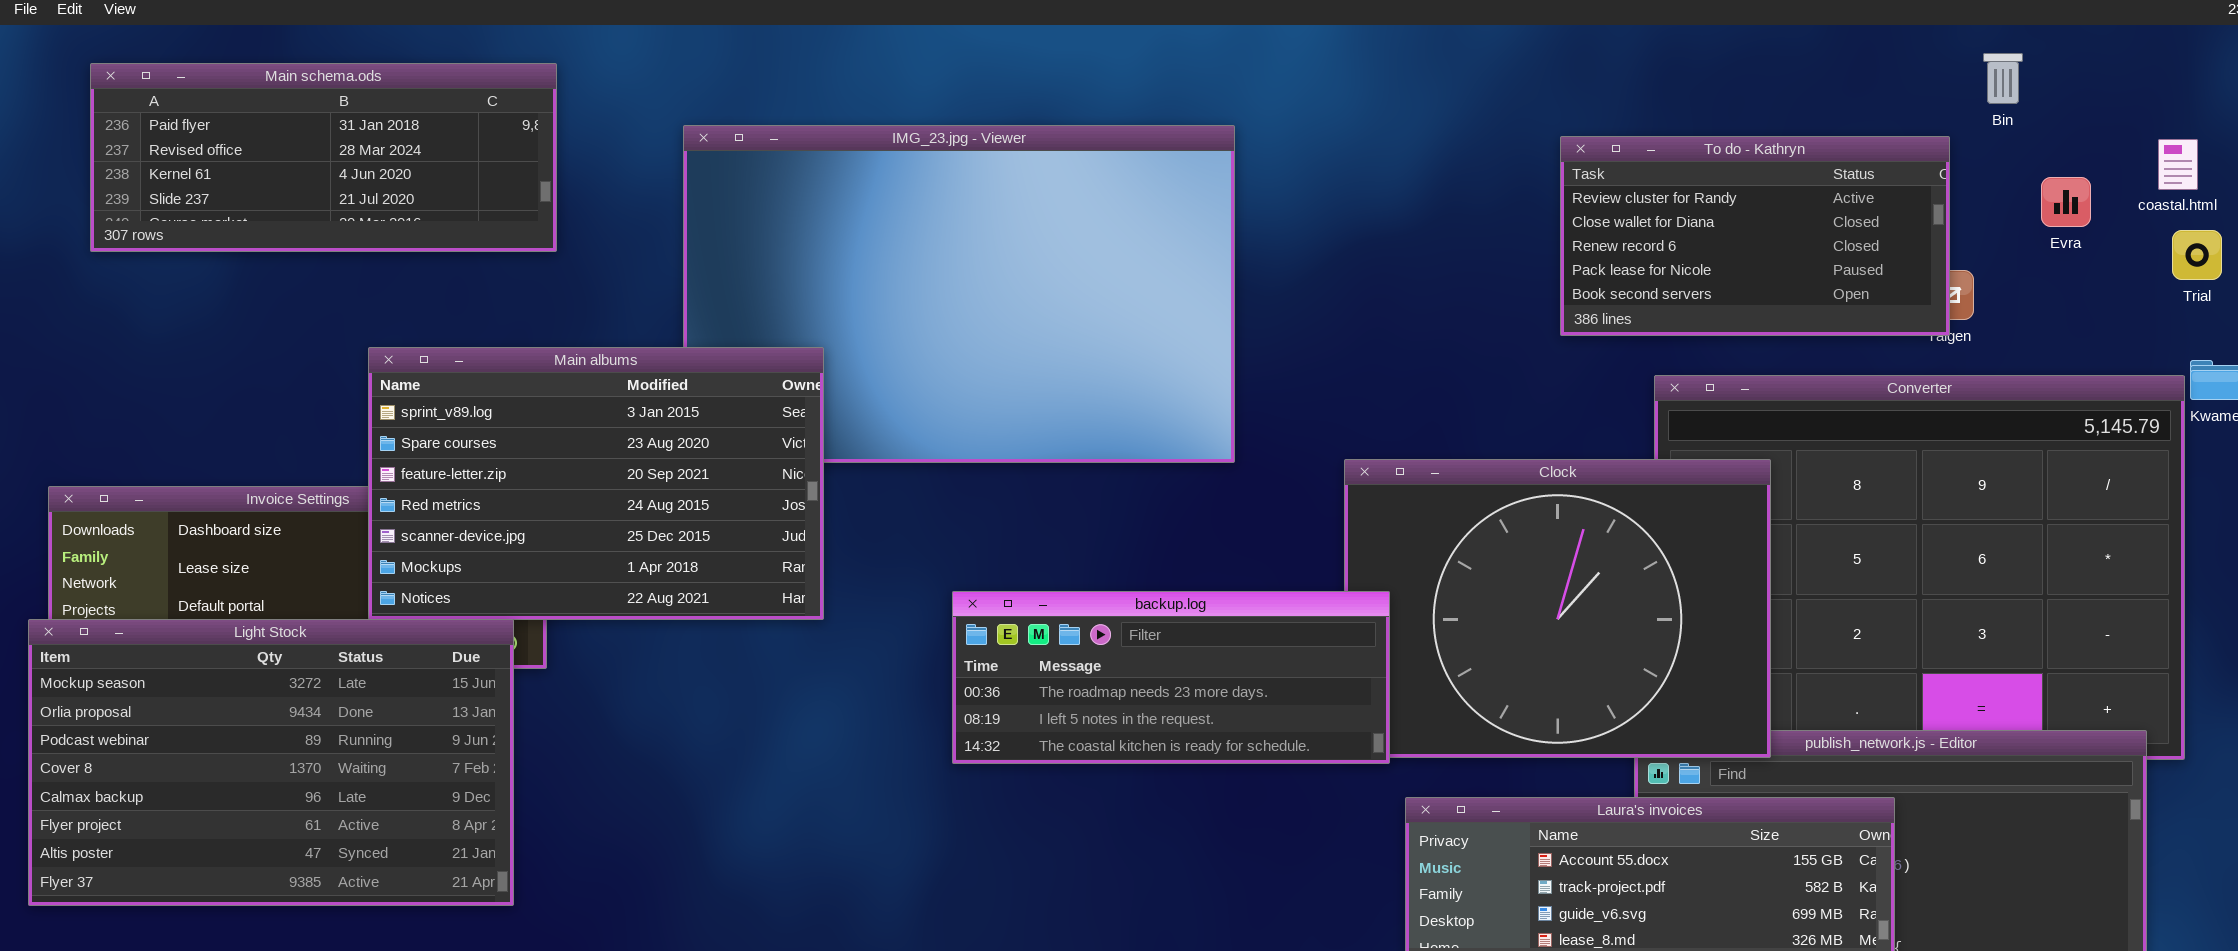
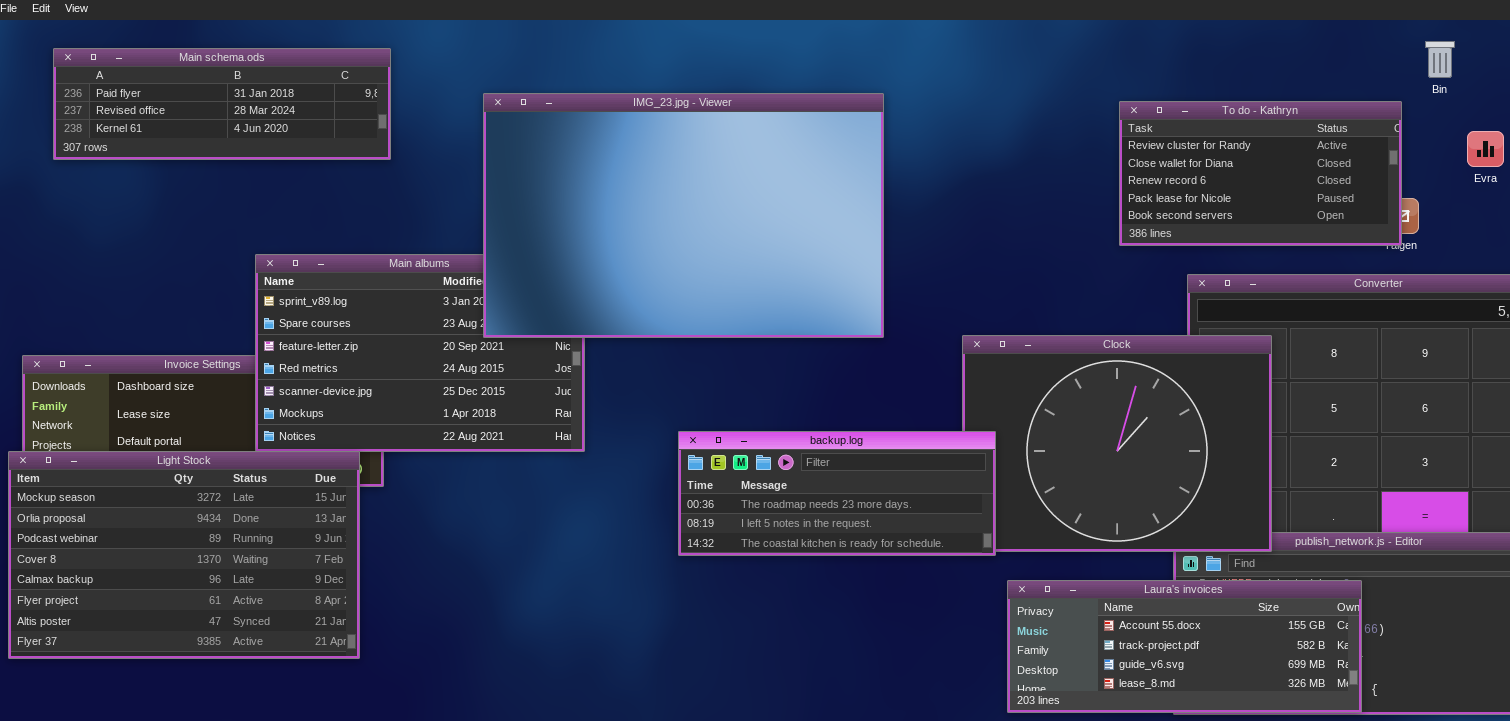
Main schema.ods: [90,63,557,252] -> [53,48,391,160], resized
IMG_23.jpg - Viewer: [683,125,1235,463] -> [483,93,884,338], raised

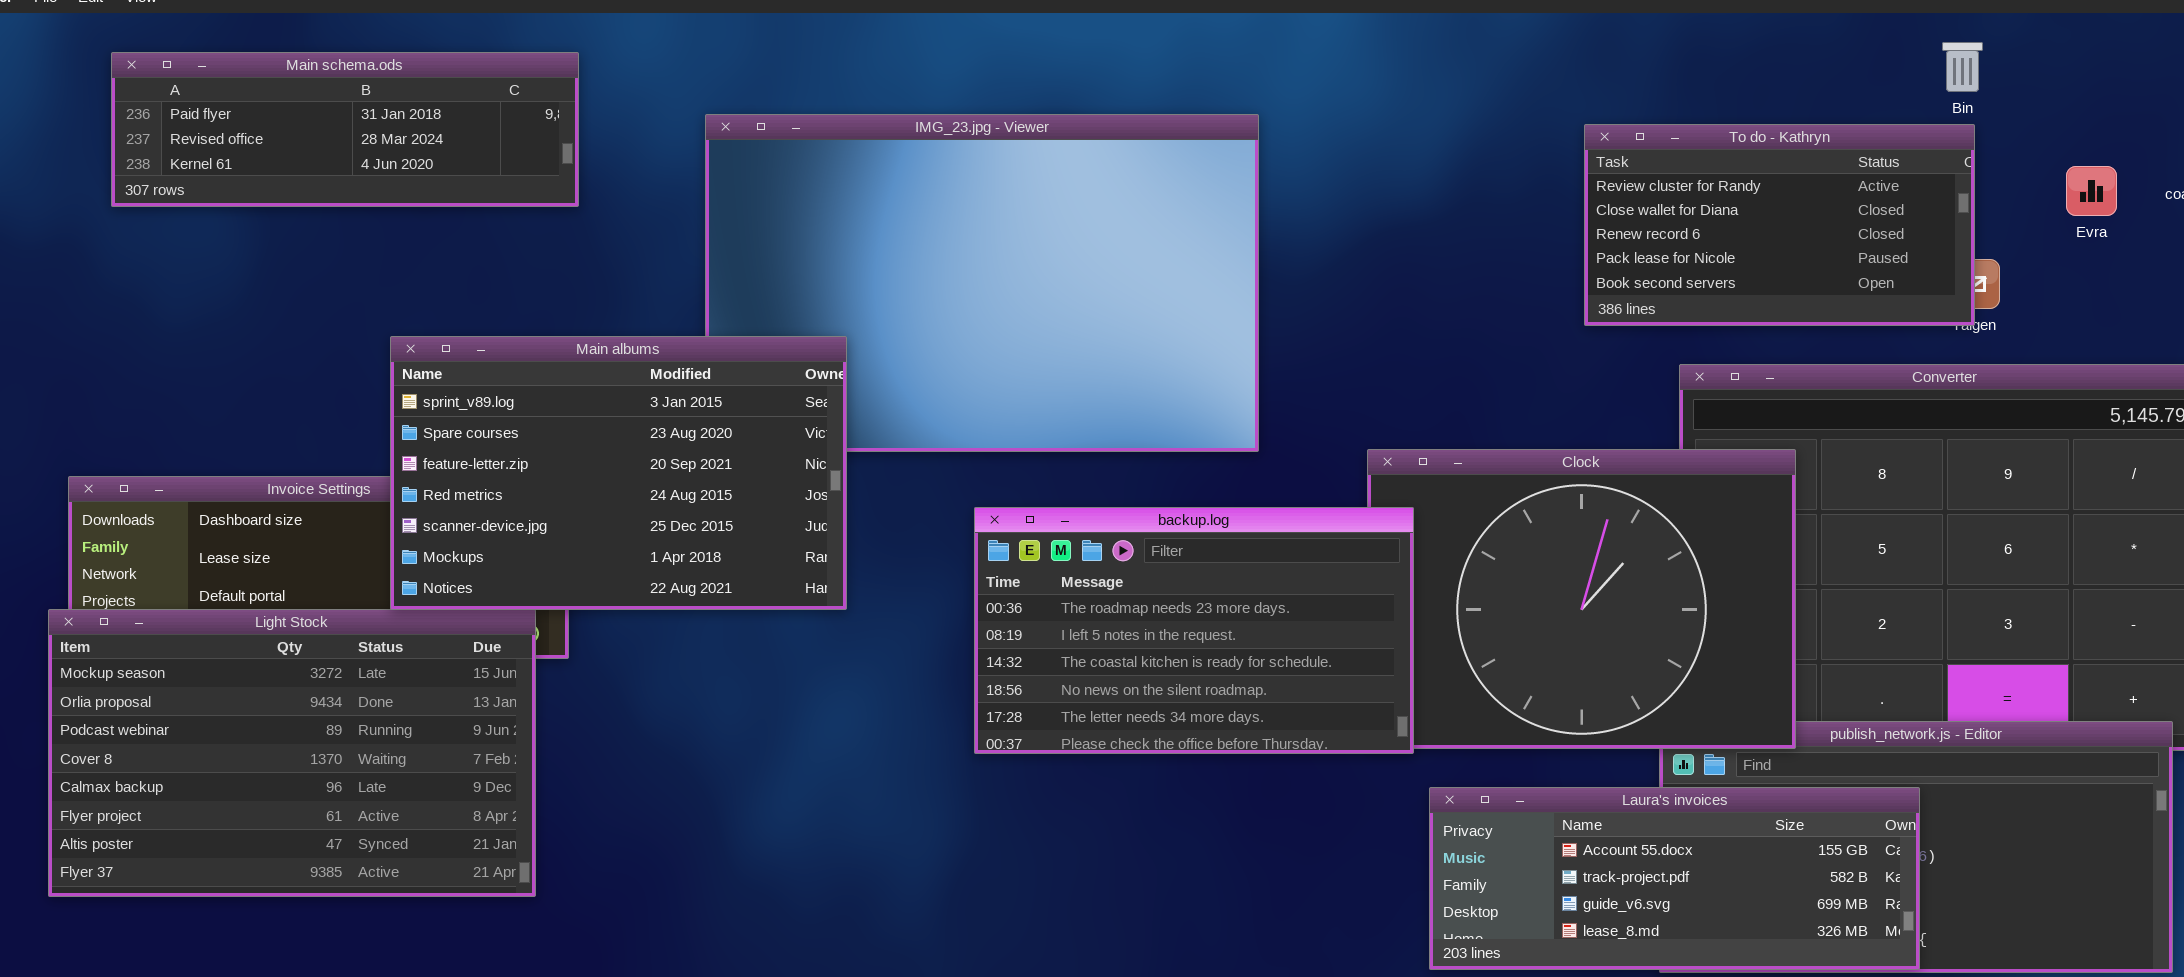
Bin: [1425,41,1455,78] -> [1942,42,1983,92], moved
Main albums: [255,254,585,452] -> [390,336,847,610], raised
backup.log: [678,431,996,556] -> [974,507,1414,754], resized

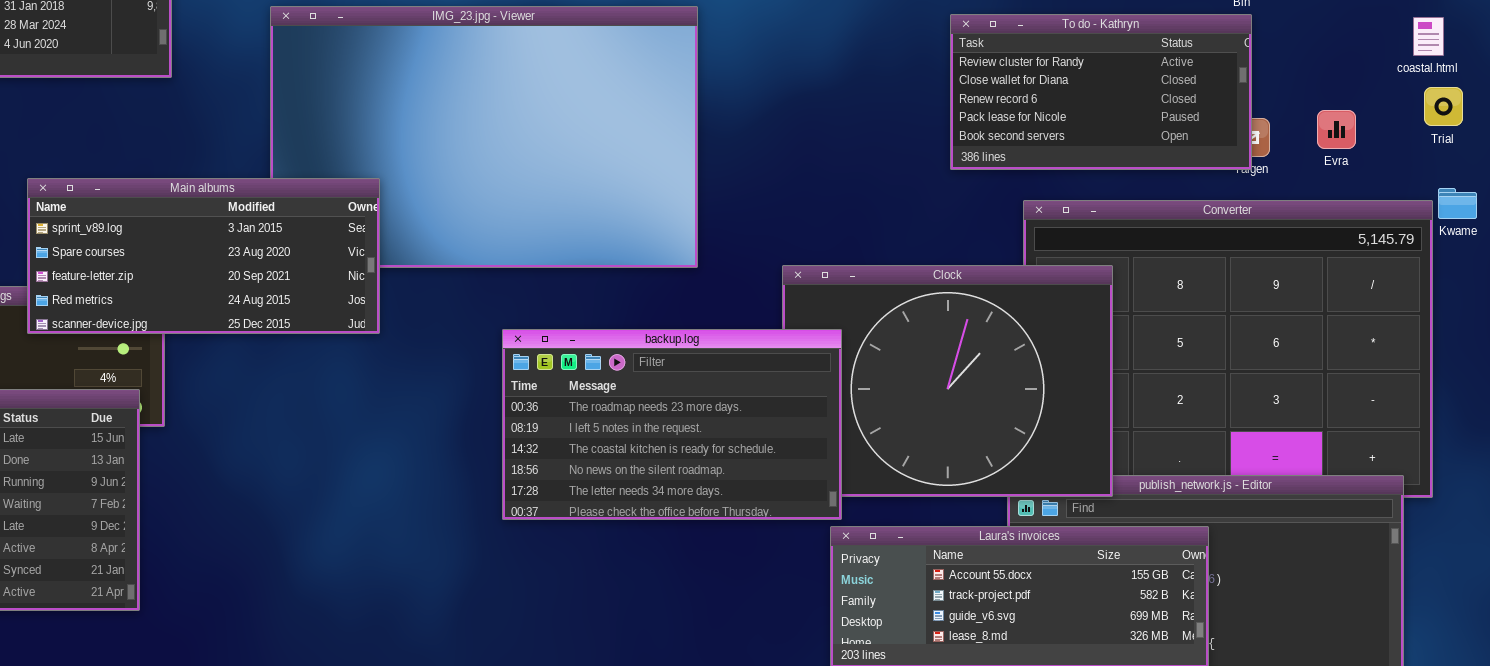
Evra: [2066,166,2117,216] -> [1317,110,1356,149], moved
Main albums: [390,336,847,610] -> [27,178,380,334], resized
backup.log: [974,507,1414,754] -> [502,329,842,520], moved

